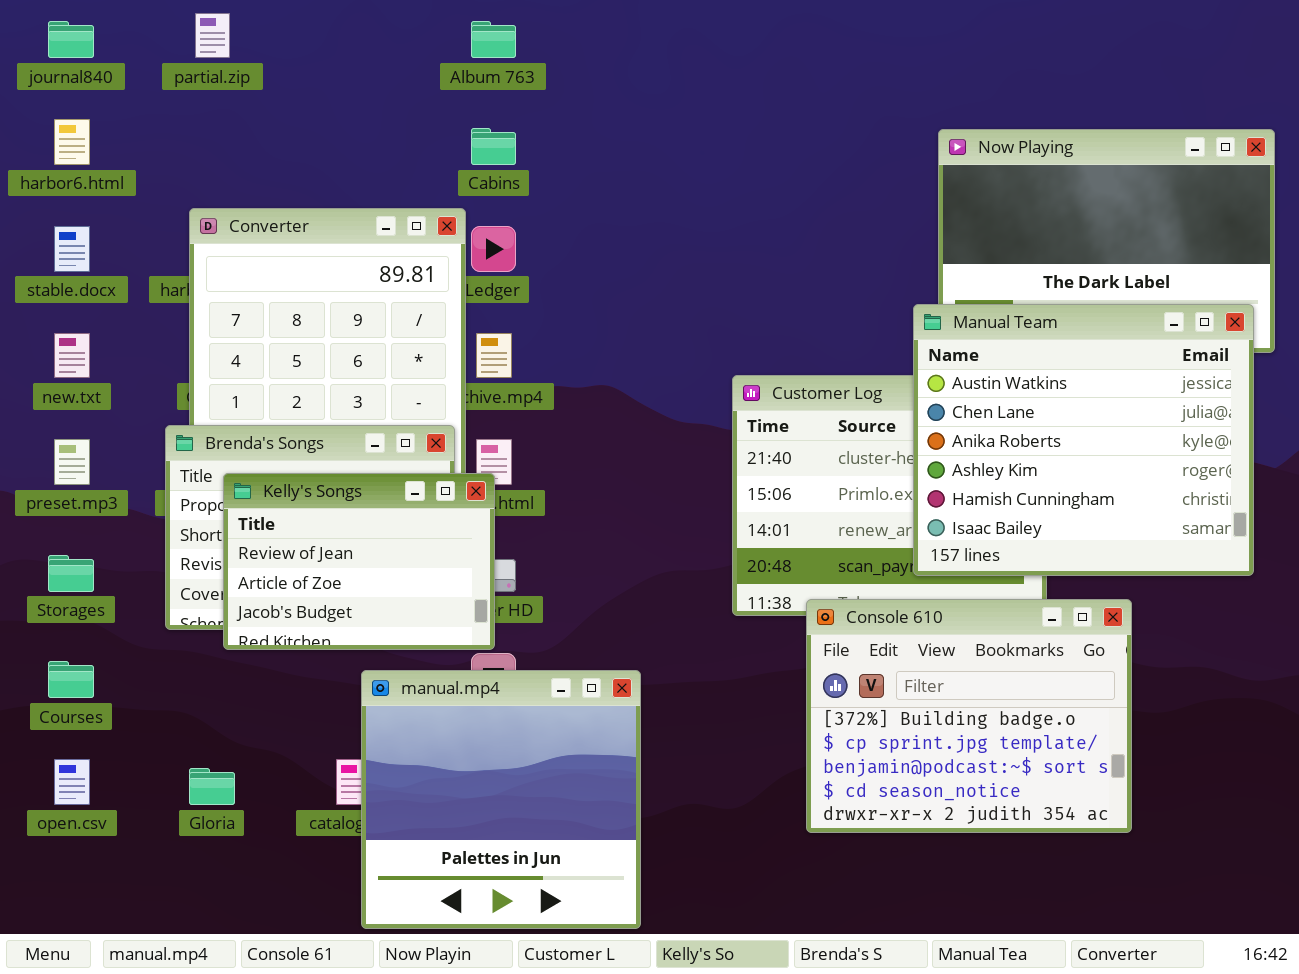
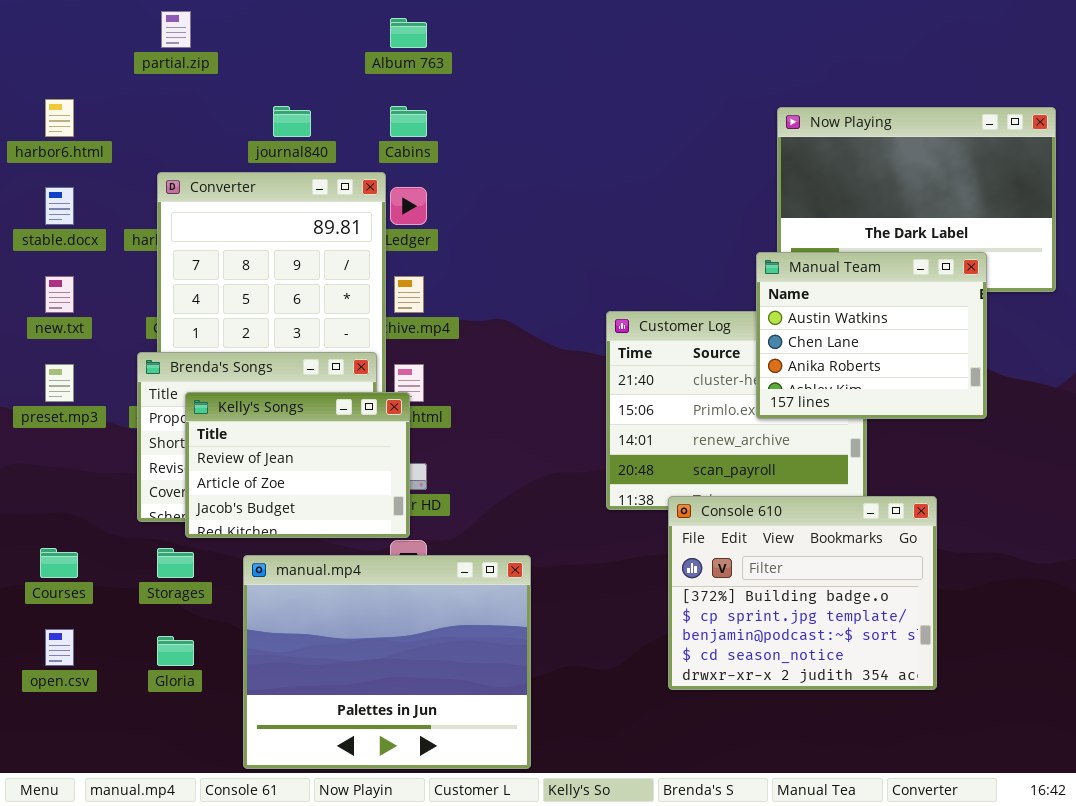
journal840: [48,21,94,58] -> [273,106,311,137], moved
Manual Team: [913,304,1254,576] -> [756,252,987,419], resized
Storages: [48,555,94,592] -> [157,548,194,578], moved
manual.mp4: [361,670,641,929] -> [243,555,531,769], resized

